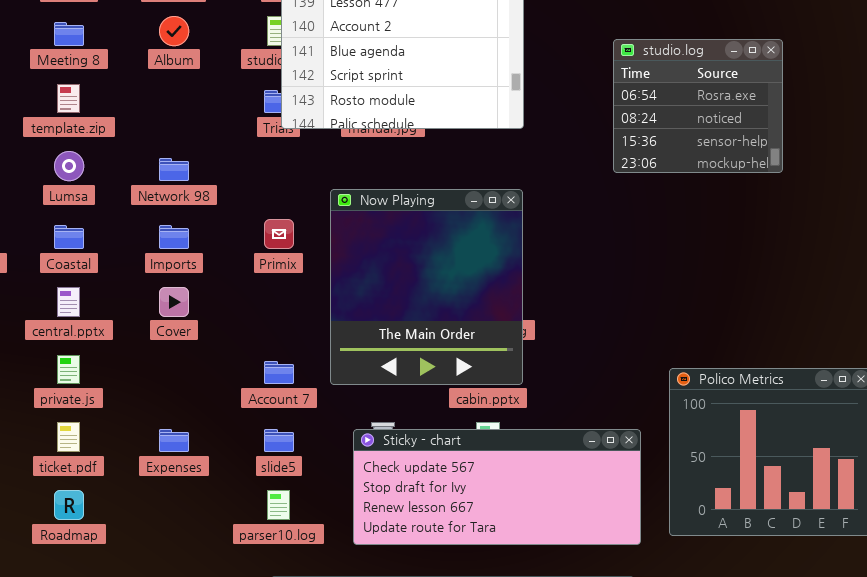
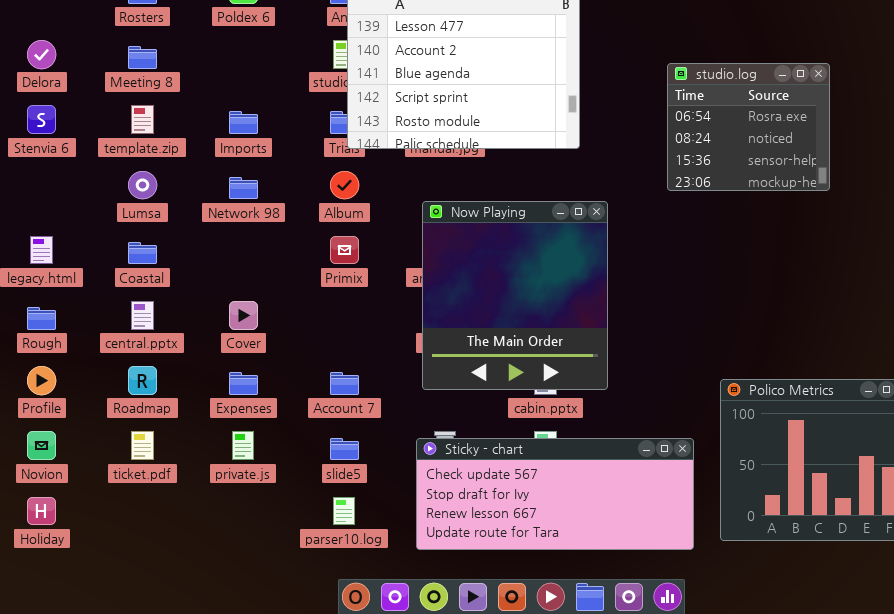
Album: [159,16,189,46] -> [330,171,359,199], moved
Now Playing: [330,189,523,385] -> [422,201,608,390], moved
Imports: [159,225,189,249] -> [229,111,258,134], moved
private.js: [57,355,80,384] -> [232,431,254,460], moved
Expenses: [159,429,189,452] -> [229,372,258,395], moved
Roadmap: [54,490,84,520] -> [128,366,157,395], moved

